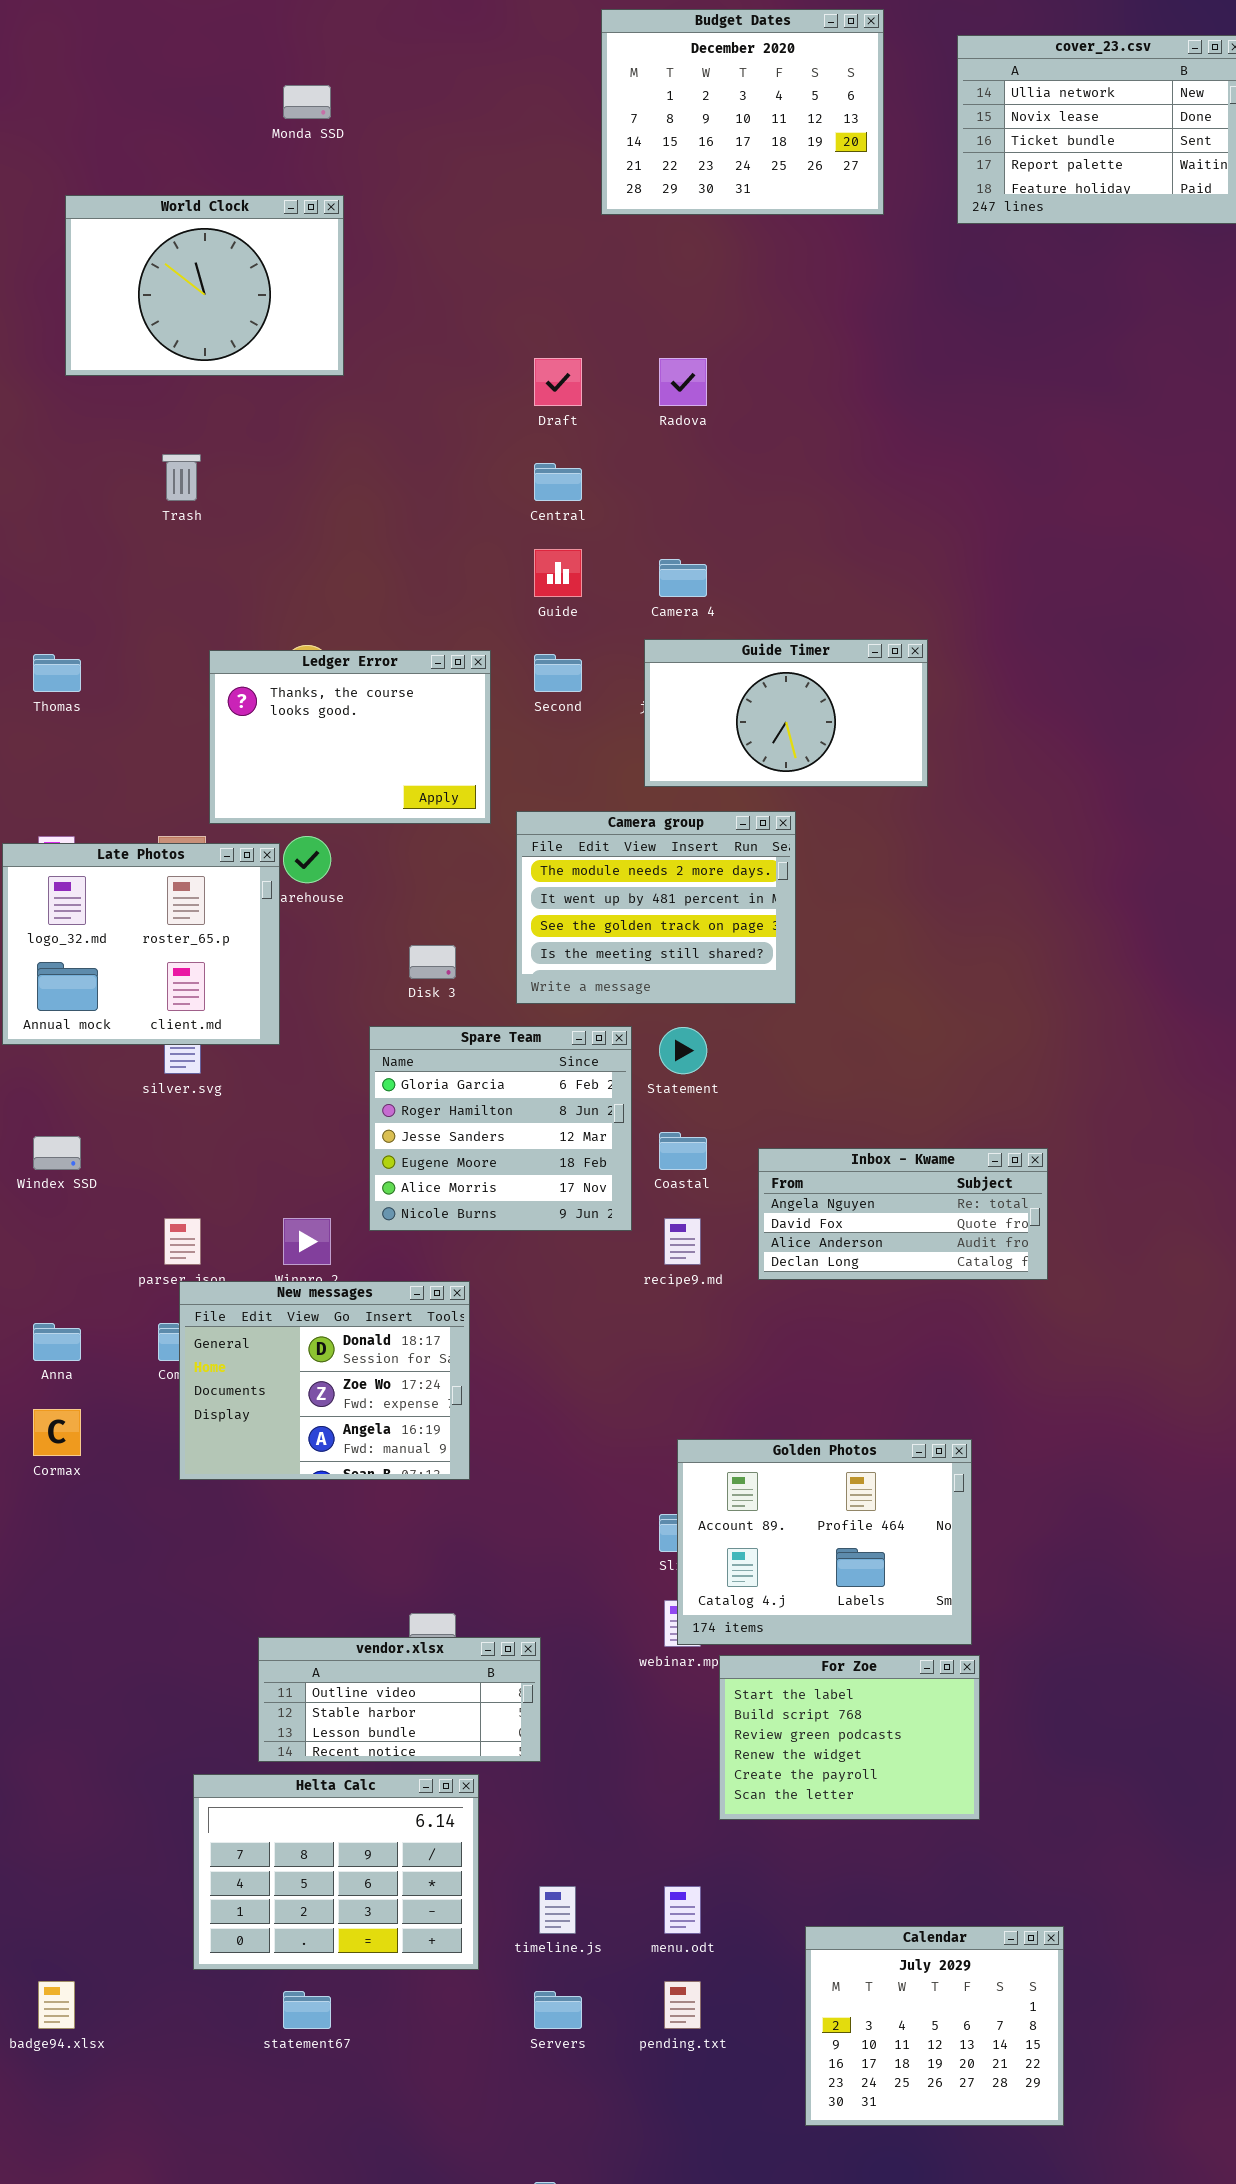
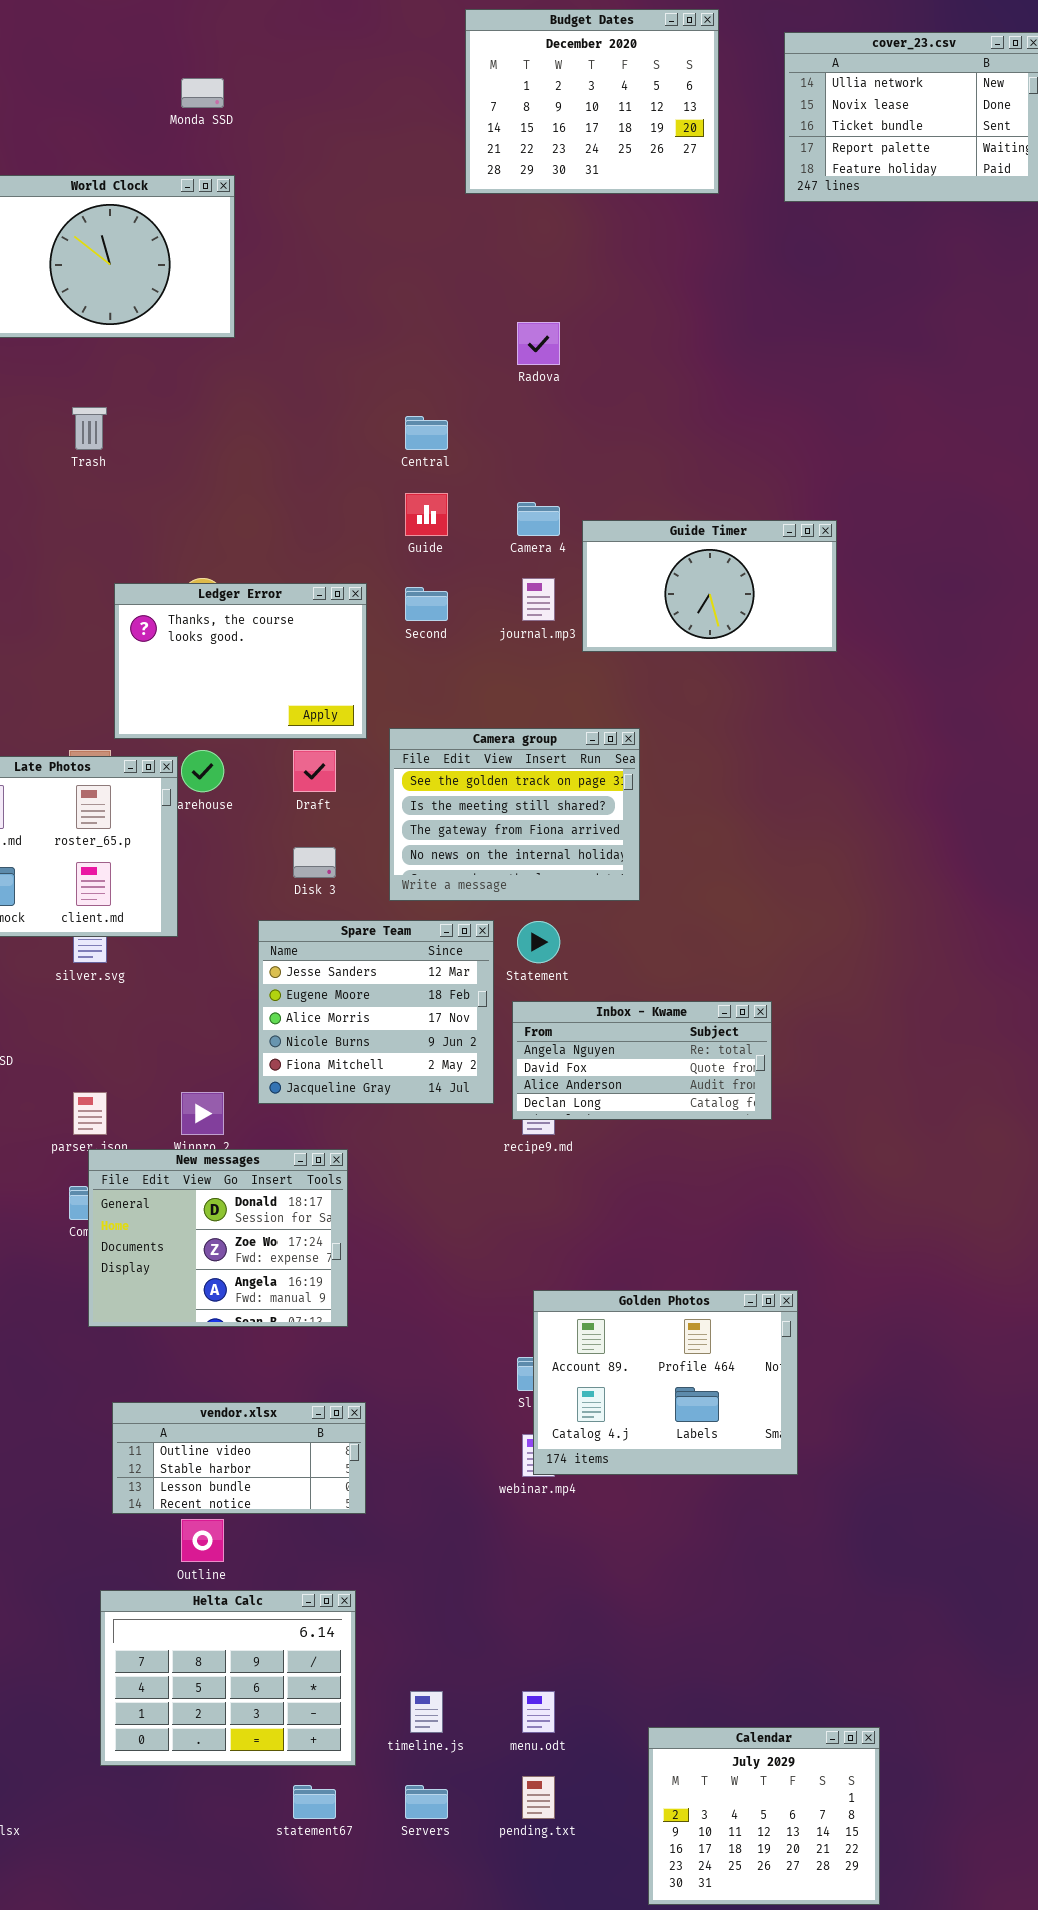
Draft: [534,358,582,406] -> [293,750,336,792], moved
Guide Timer: [644,639,928,787] -> [582,520,837,652], moved
Camera group: [516,811,796,1004] -> [389,728,640,901], scrolled down 2 rows
Spare Team: [369,1026,632,1231] -> [258,920,494,1104], scrolled down 2 rows
Inbox - Kwame: [758,1148,1048,1280] -> [512,1001,772,1120], moved
vendor.xlsx: [258,1637,541,1762] -> [112,1402,366,1514], moved
For Zoe: [719,1655,980,1820] -> none, closed
statement67: [283,1991,331,2029] -> [293,1785,336,1819], moved

